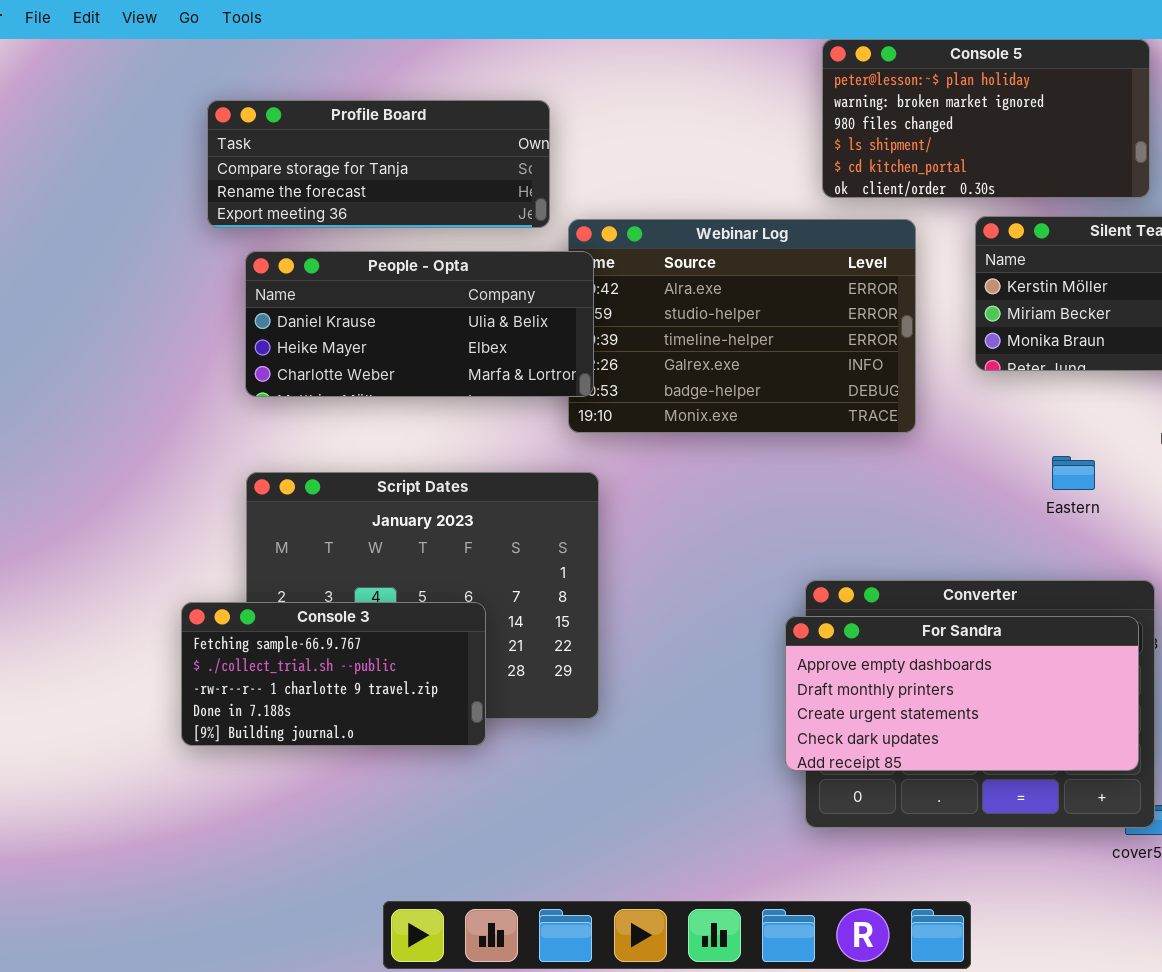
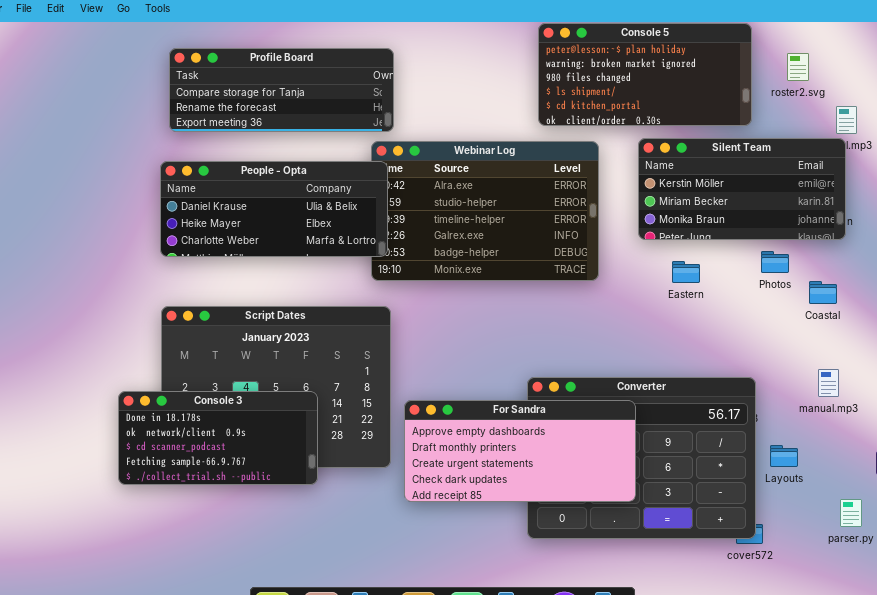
Profile Board: [207,100,550,228] -> [169,48,394,132], moved
Eastern: [1052,456,1095,490] -> [672,261,700,283], moved
Console 3: [181,602,486,746] -> [118,391,318,485], scrolled up 3 rows
For Sandra: [785,616,1139,771] -> [404,400,636,502], moved

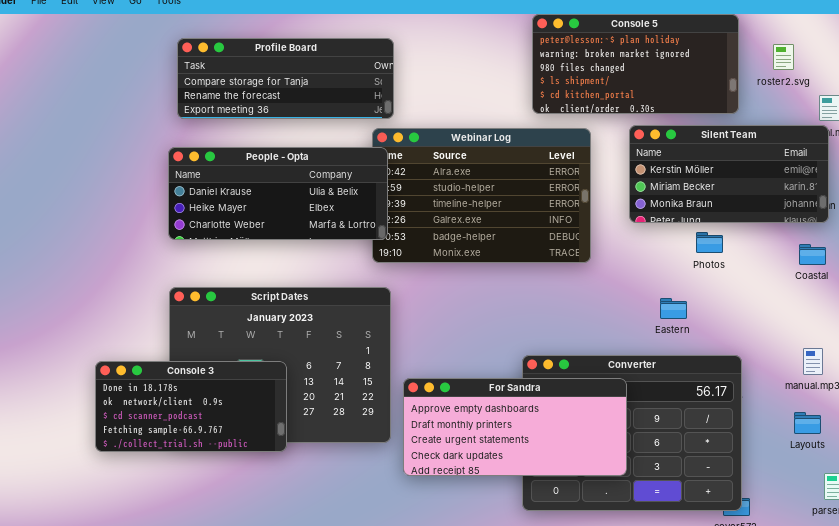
Photos: [761,251,789,273] -> [696,232,723,253], moved
Eastern: [672,261,700,283] -> [660,298,687,319], moved
Coastal: [809,281,837,304] -> [799,244,826,265], moved
Console 3: [118,391,318,485] -> [95,361,287,452], moved
Layouts: [770,445,798,467] -> [794,412,821,434], moved

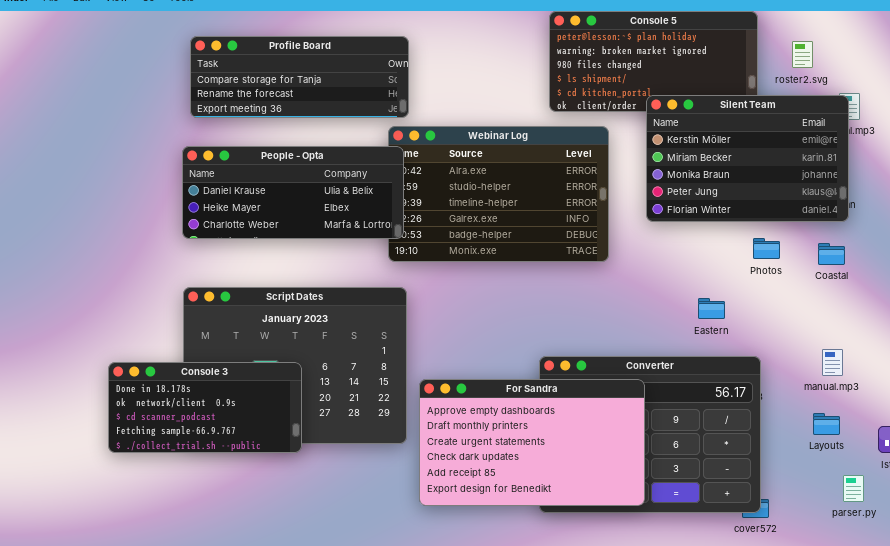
Silent Team: [629,125,829,223] -> [646,95,849,222], resized
Photos: [696,232,723,253] -> [753,238,780,259], moved
Eastern: [660,298,687,319] -> [698,298,725,319], moved
For Sandra: [403,378,627,476] -> [419,379,645,506], resized

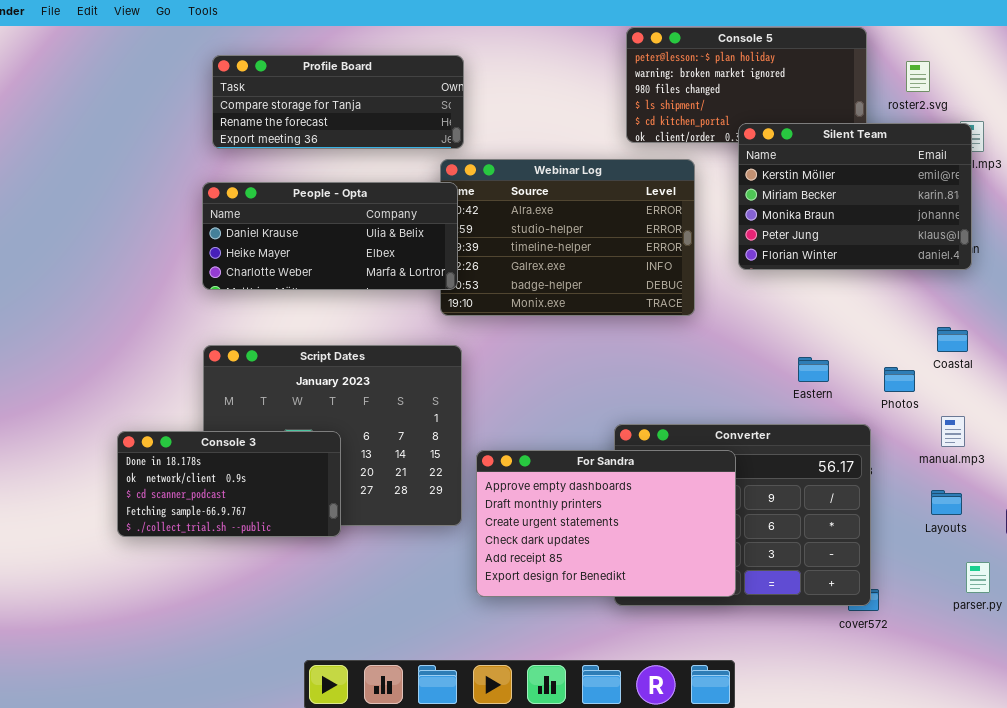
Photos: [753,238,780,259] -> [884,367,915,392], moved
Coastal: [818,243,845,265] -> [937,327,968,352], moved

